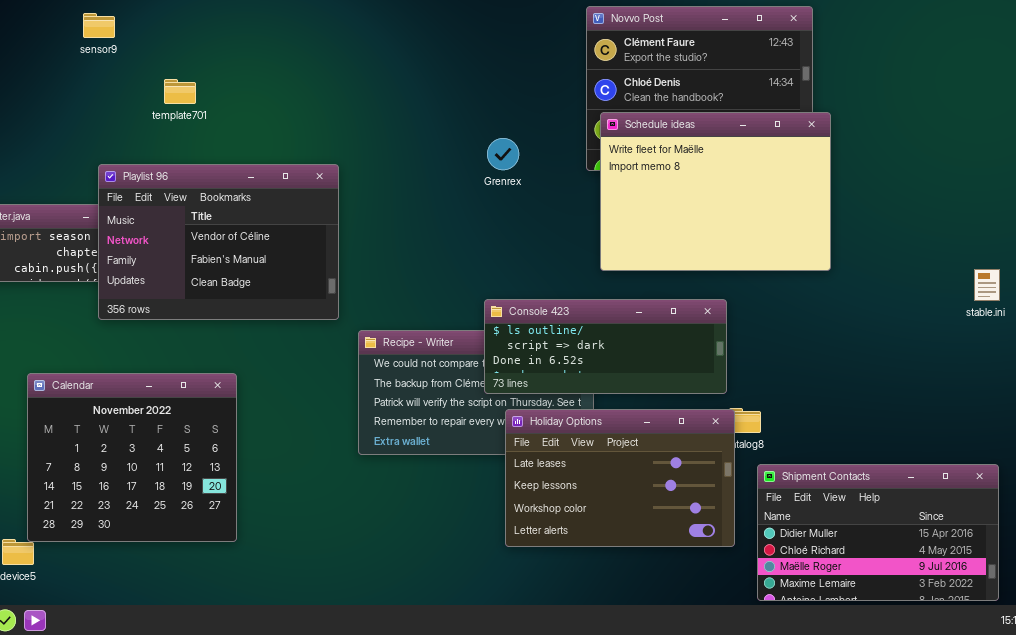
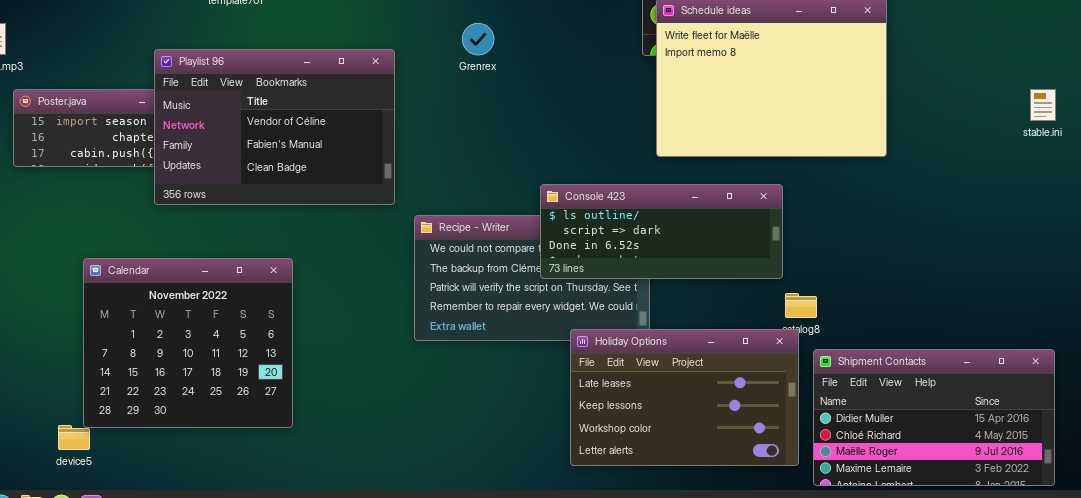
Grenrex: [487,138,519,170] -> [462,23,494,55], moved
stable.ini: [974,269,1000,301] -> [1030,89,1056,121], moved
Holiday Options: [505,409,735,547] -> [570,329,799,466], moved

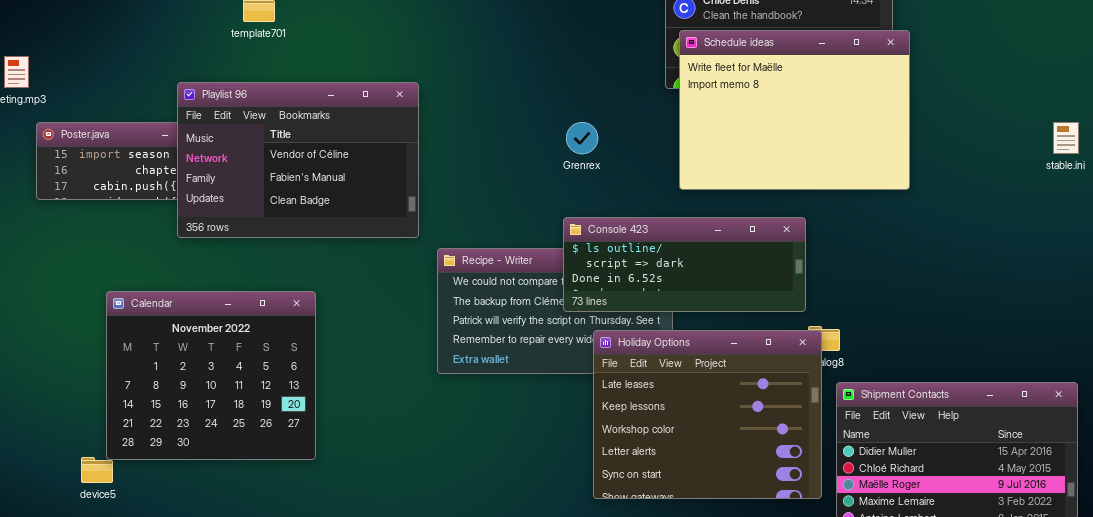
Grenrex: [462,23,494,55] -> [566,122,598,154], moved
Holiday Options: [570,329,799,466] -> [593,330,822,499], resized

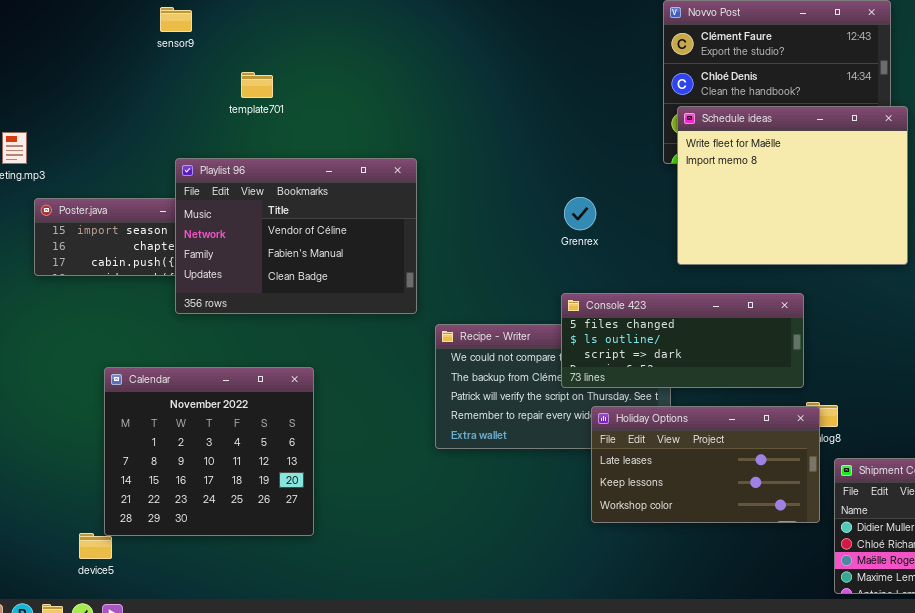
Console 423: [563,217,806,312] -> [561,293,804,388], scrolled up 1 row
Holiday Options: [593,330,822,499] -> [591,406,820,523], resized

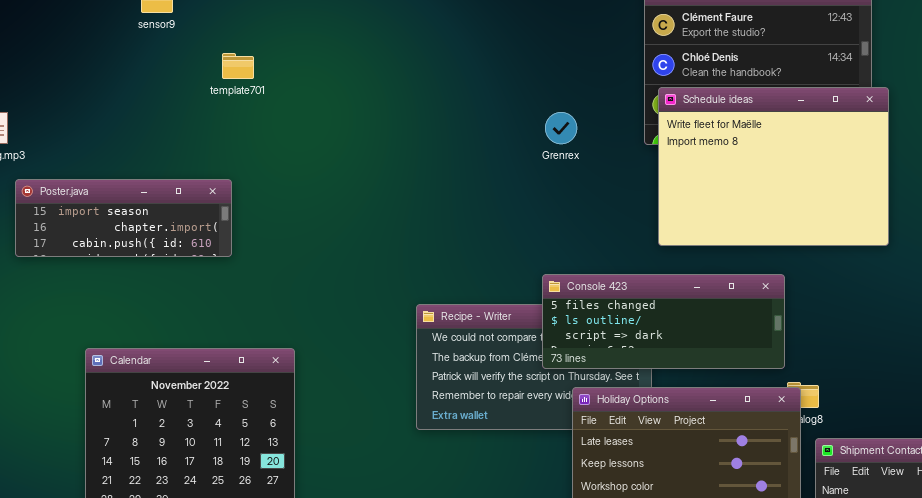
Playlist 96: [175,158,417,314] -> none, closed
Grenrex: [564,197,596,230] -> [545,112,577,144], moved

